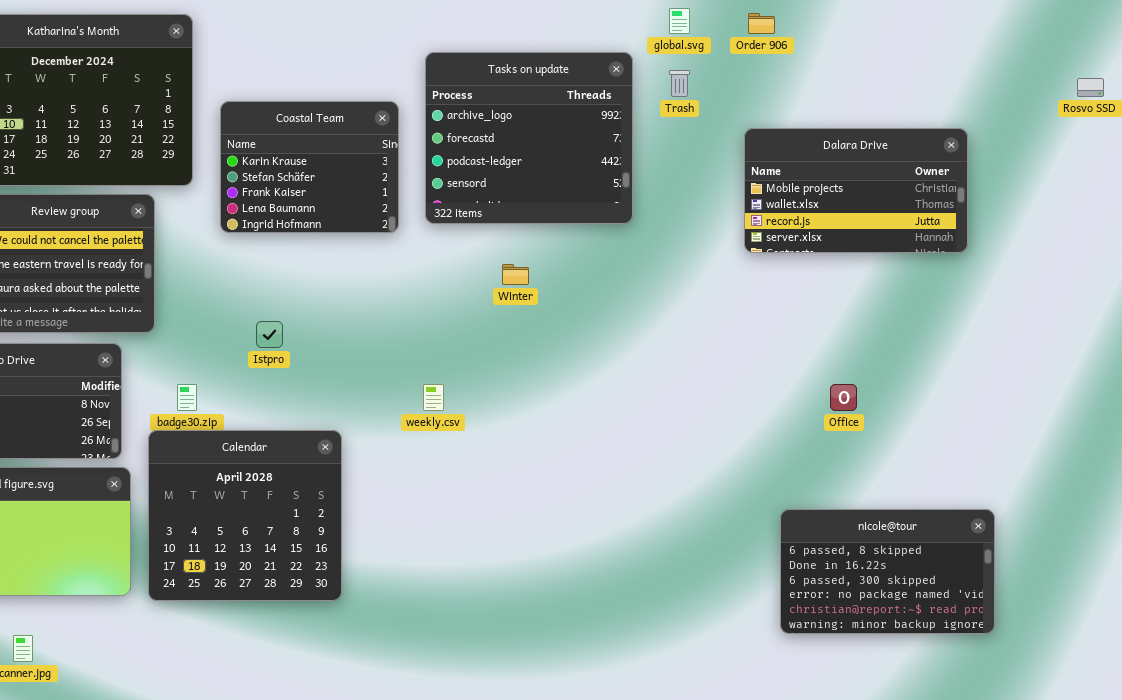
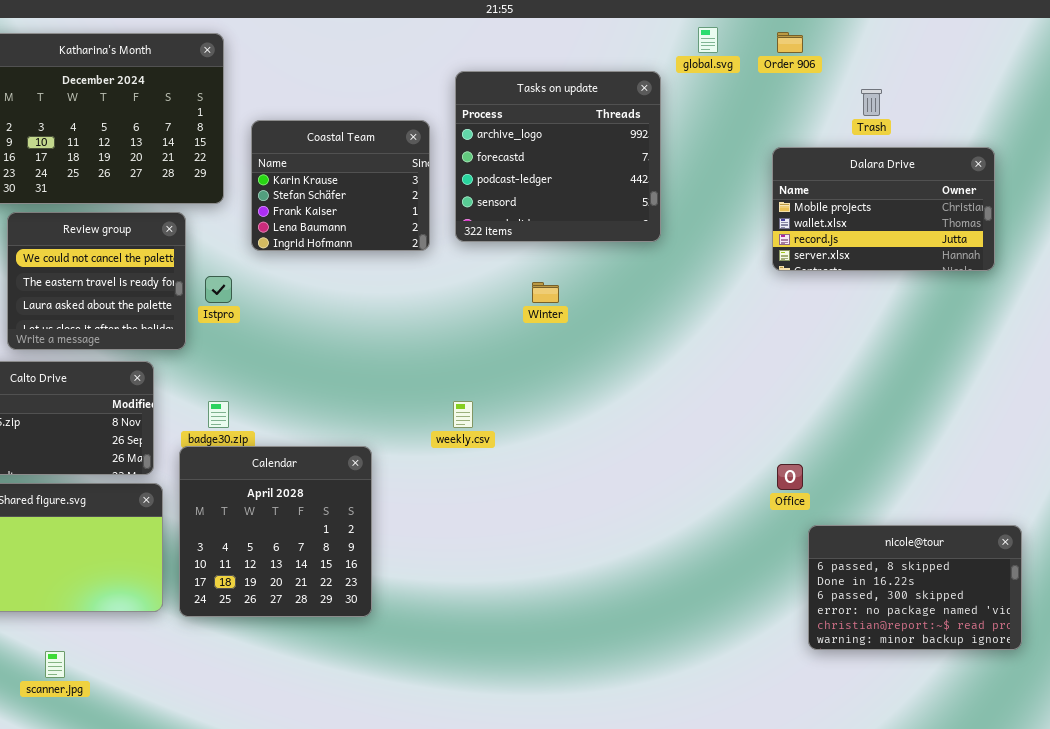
Trash: [669,70,690,97] -> [861,89,882,116], moved
Istpro: [256,321,283,348] -> [205,276,232,303], moved
Office: [830,384,857,411] -> [777,464,803,490], moved

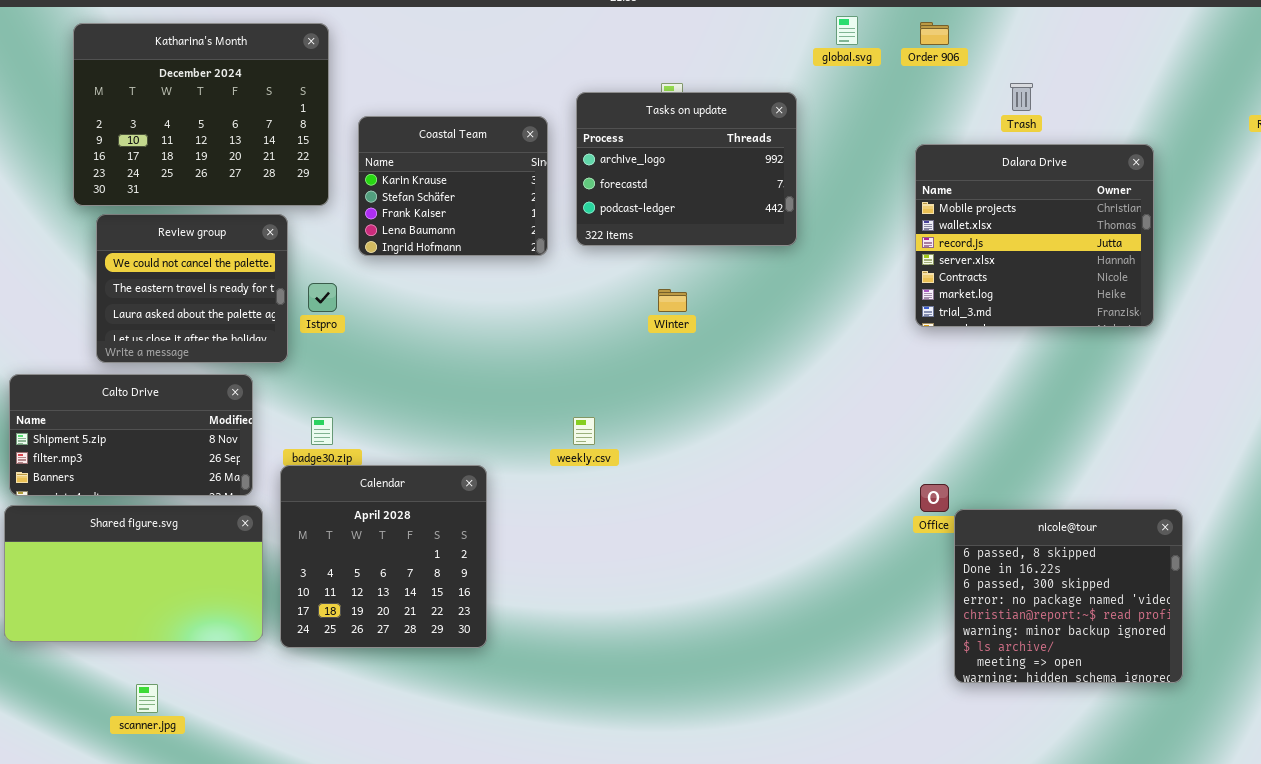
Tasks on update: [455,71,661,242] -> [576,92,797,246], resized
Dalara Drive: [772,147,995,271] -> [915,144,1154,327], resized
nicole@tour: [808,525,1022,650] -> [954,509,1183,683], resized

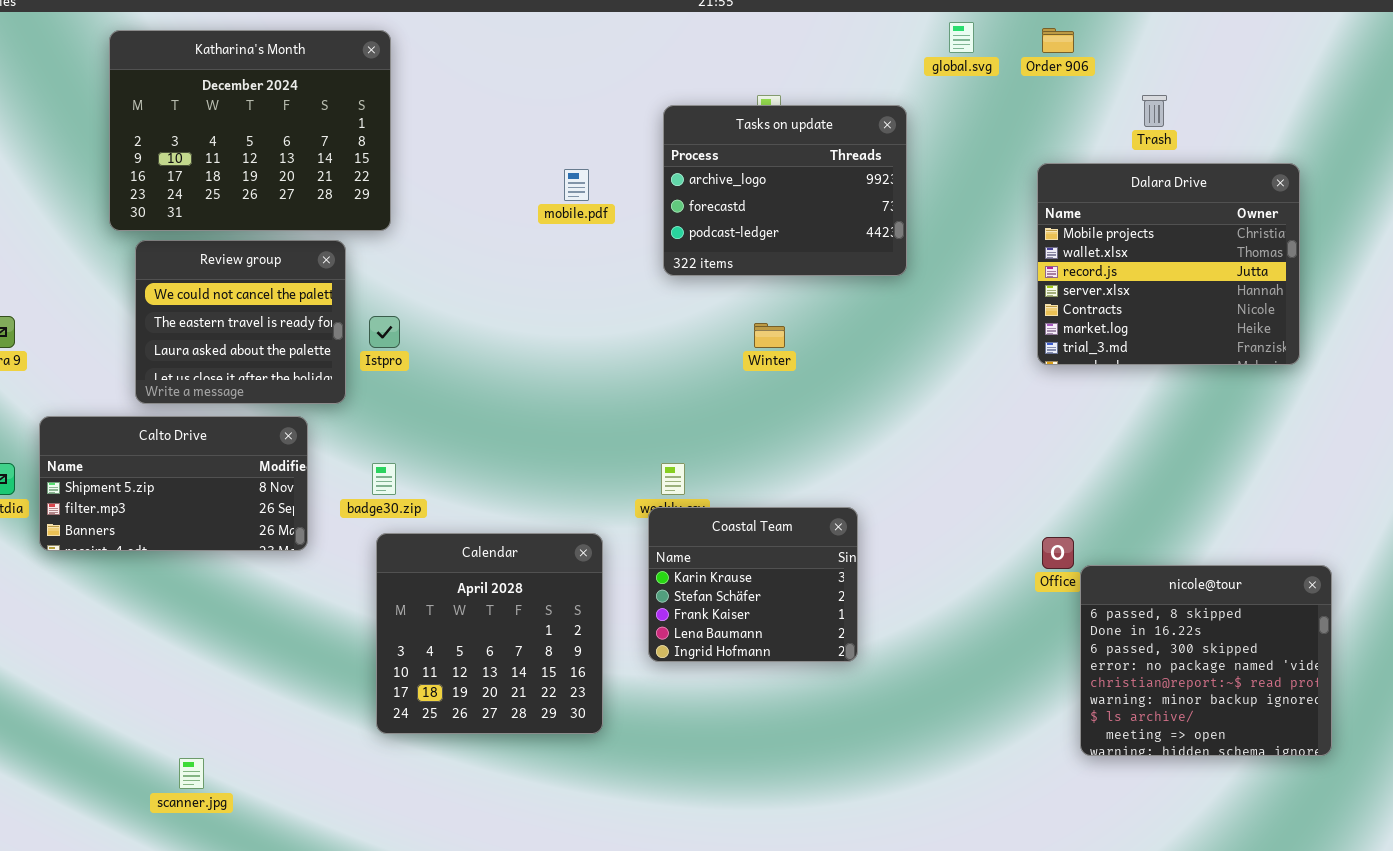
Coastal Team: [358,116,548,256] -> [648,507,858,662], moved
Calendar: [280,465,487,648] -> [376,533,603,734], moved
Shared figure.svg: [4,505,263,642] -> none, closed

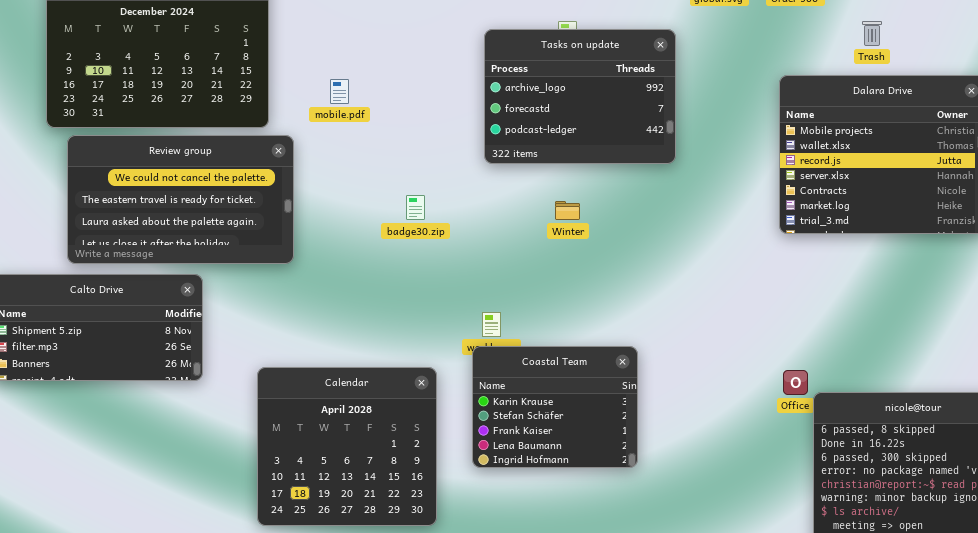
mobile.pdf: [564,169,589,201] -> [330,79,349,104], moved
Review group: [135,240,346,404] -> [67,135,294,264], resized
badge30.zip: [372,463,396,495] -> [406,195,425,220], moved

